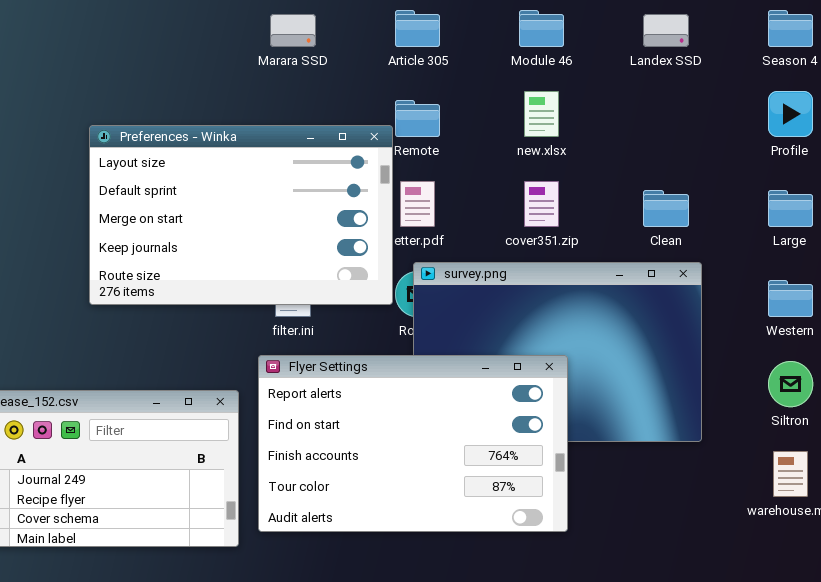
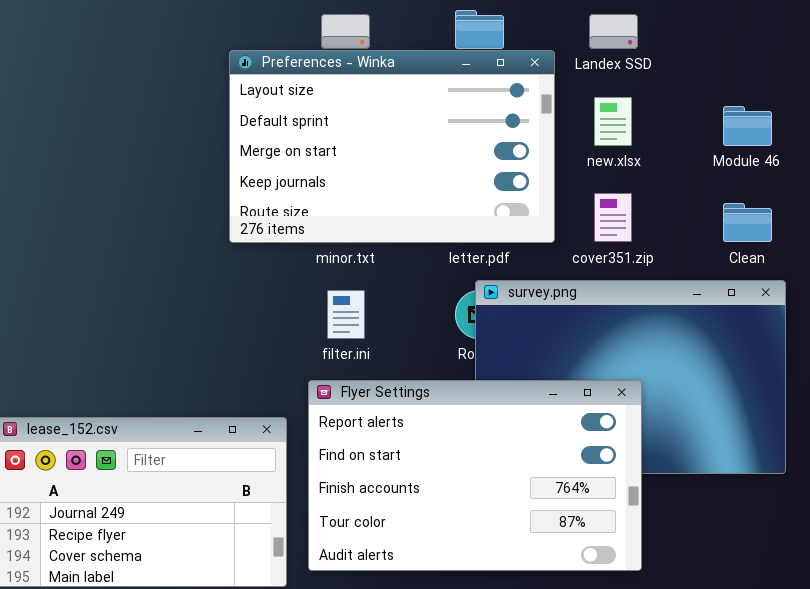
Module 46: [519,10,564,47] -> [723,106,772,146], moved
Landex SSD: [643,14,689,47] -> [589,14,638,49], moved
Preferences - Winka: [89,125,393,305] -> [229,50,555,243], moved

